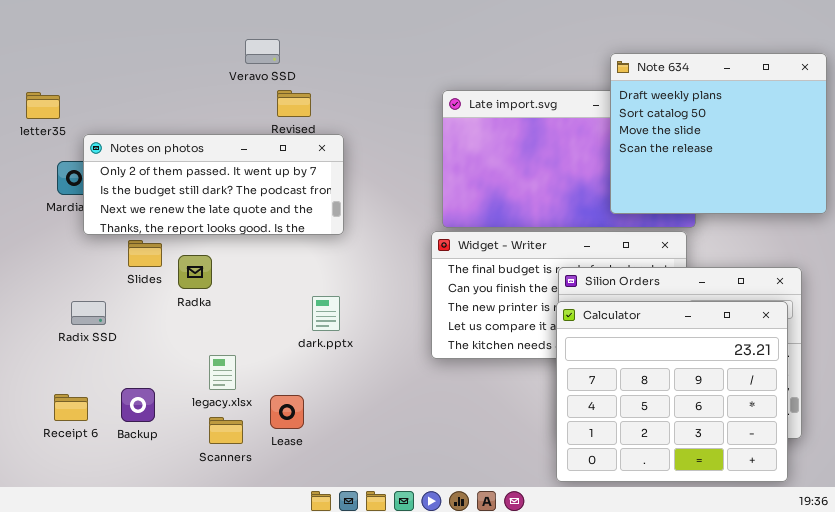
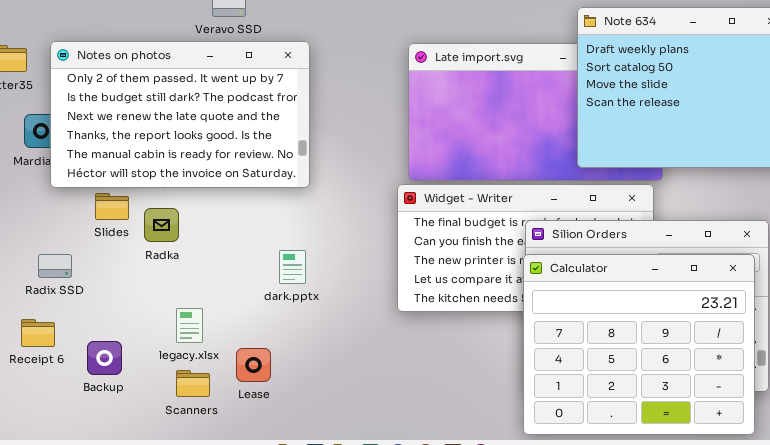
Notes on photos: [83,134,344,235] -> [50,41,310,188], resized
Receipt 6: [54,394,88,421] -> [21,319,55,347], moved

